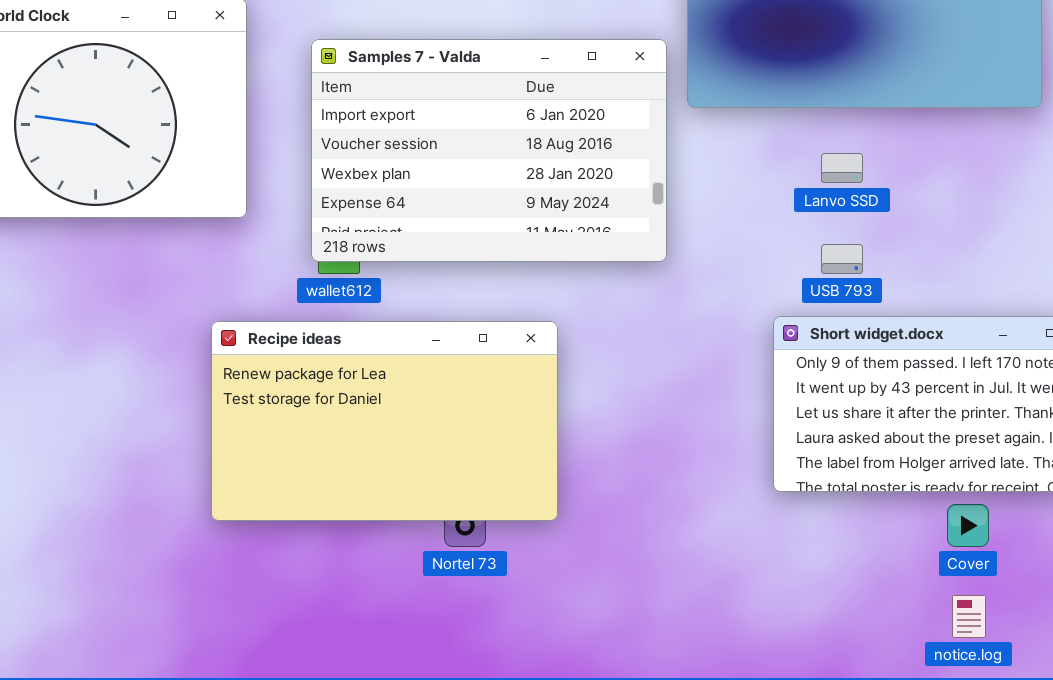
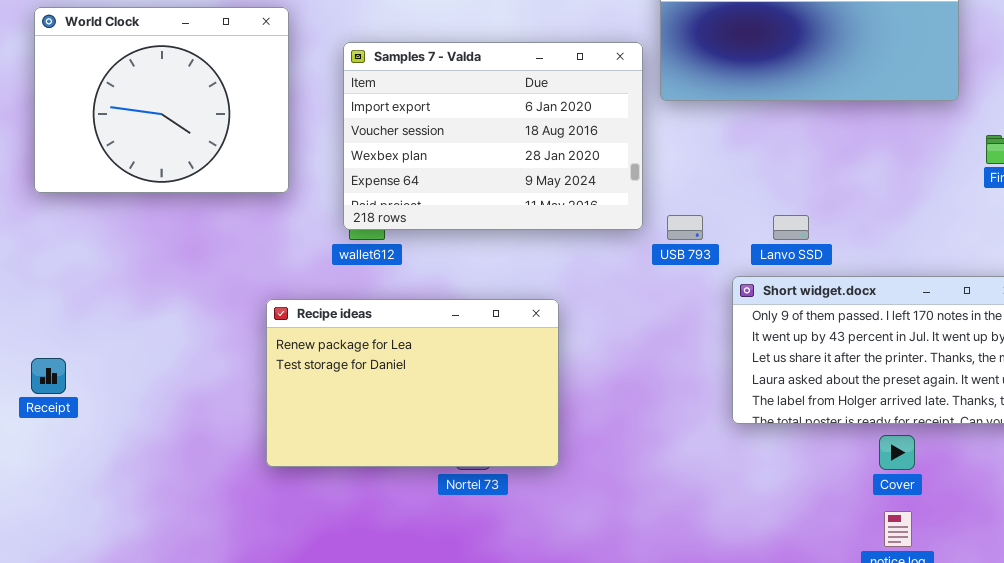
Lanvo SSD: [821,153,863,183] -> [773,215,809,240], moved
USB 793: [821,244,863,274] -> [667,215,703,240], moved
Recipe ideas: [211,321,558,521] -> [266,299,559,467], moved

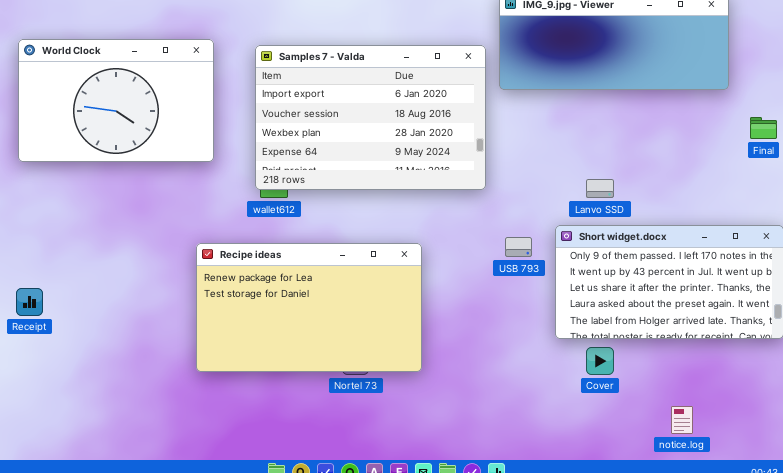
World Clock: [34,7,289,193] -> [18,39,214,162], resized
USB 793: [667,215,703,240] -> [505,237,532,257], moved
Cover: [879,435,915,470] -> [586,347,614,375], moved

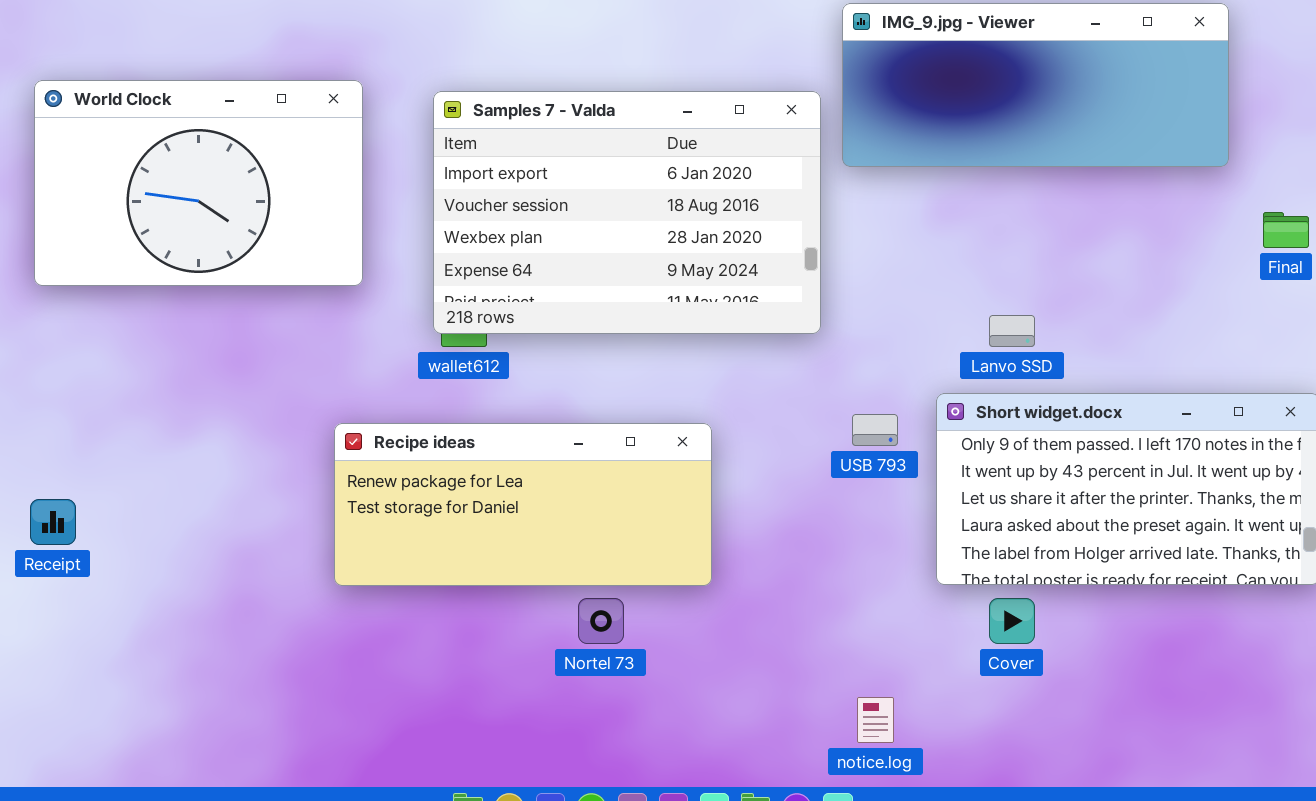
Recipe ideas: [196,243,422,372] -> [334,423,712,586], resized
notice.log: [671,406,693,434] -> [857,697,894,743], moved

